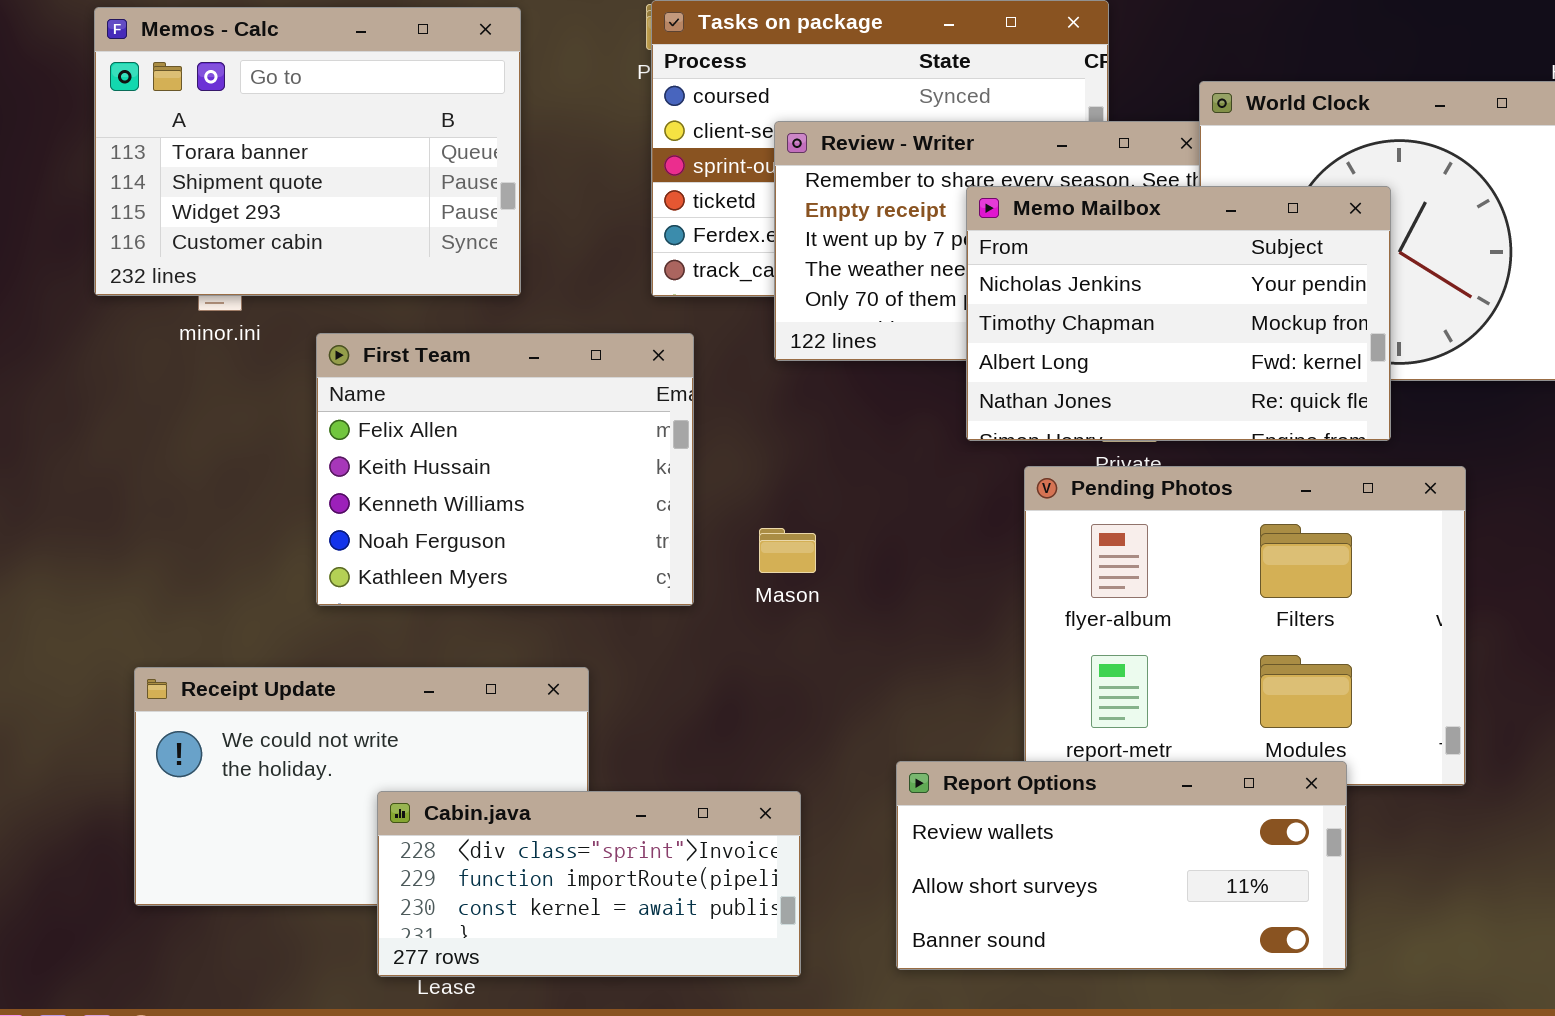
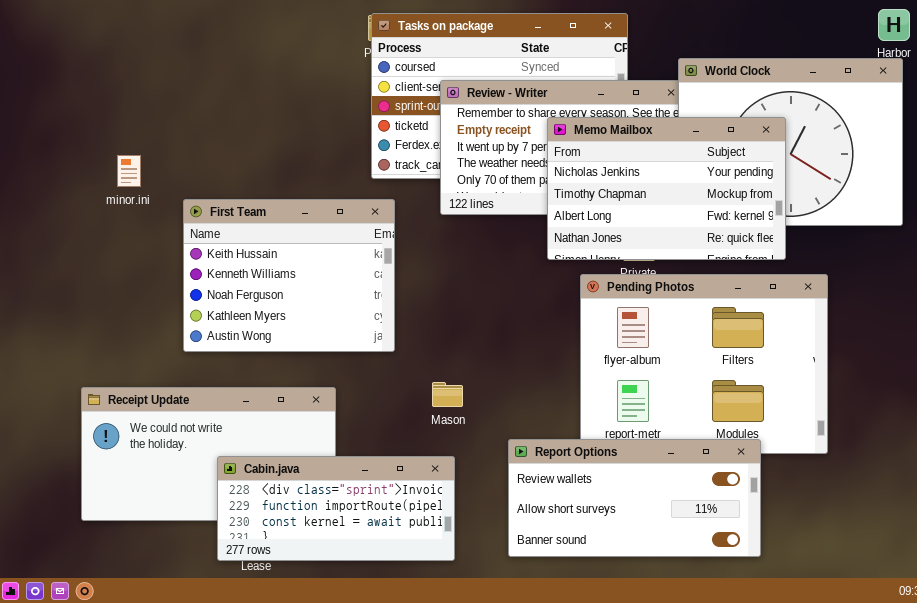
Memos - Calc: [94,7,521,296] -> none, closed
First Team: [316,333,694,606] -> [183,199,395,352], scrolled down 1 row
Mason: [759,528,816,573] -> [432,382,463,407], moved

